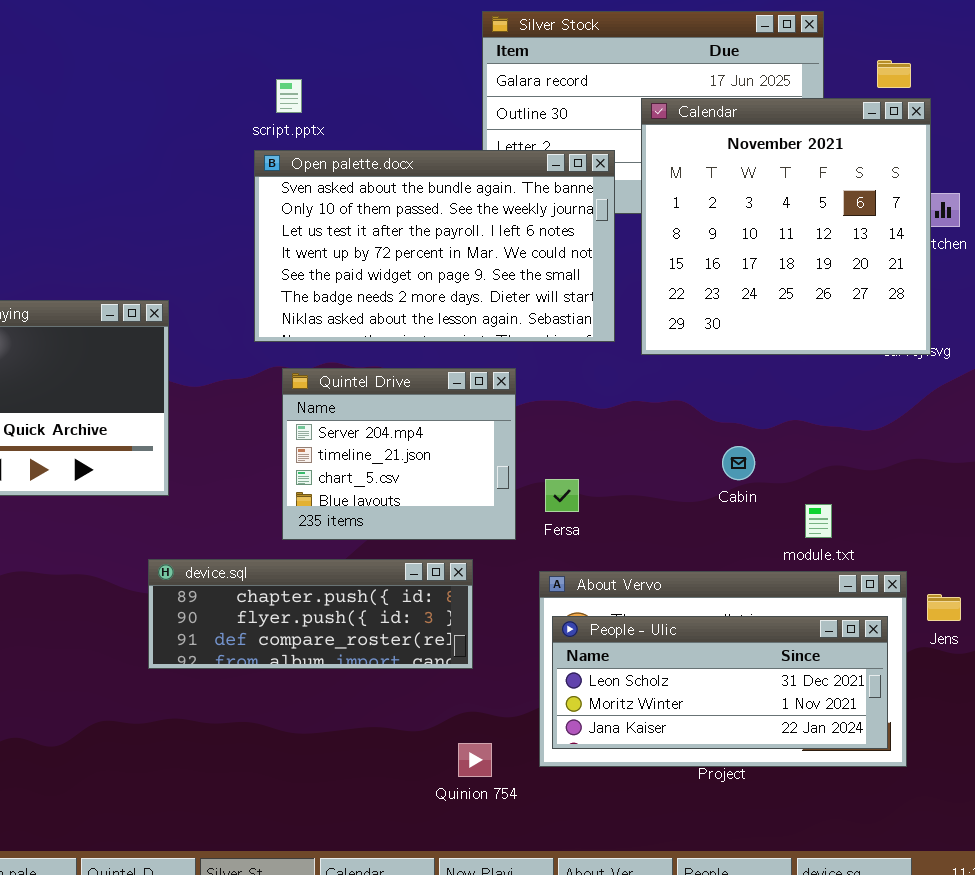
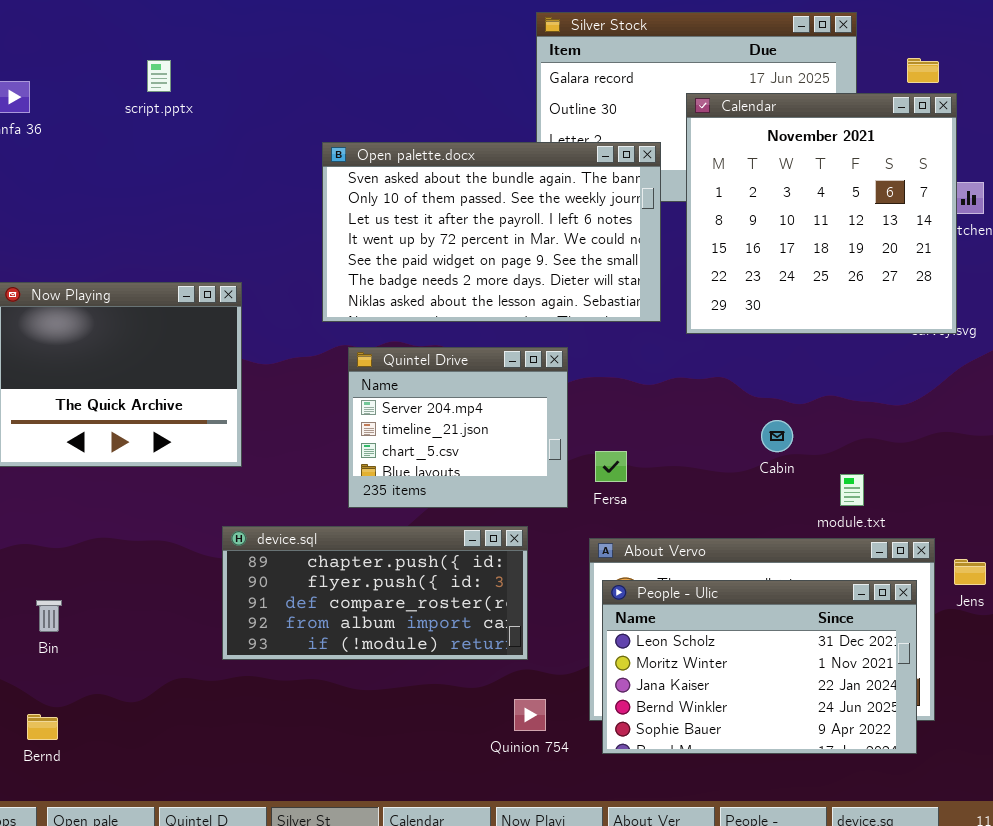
script.pptx: [276,79,302,113] -> [147,60,171,92], moved
device.sql: [148,559,473,669] -> [222,526,528,660], resized
People - Ulic: [552,616,888,749] -> [602,580,917,754], resized

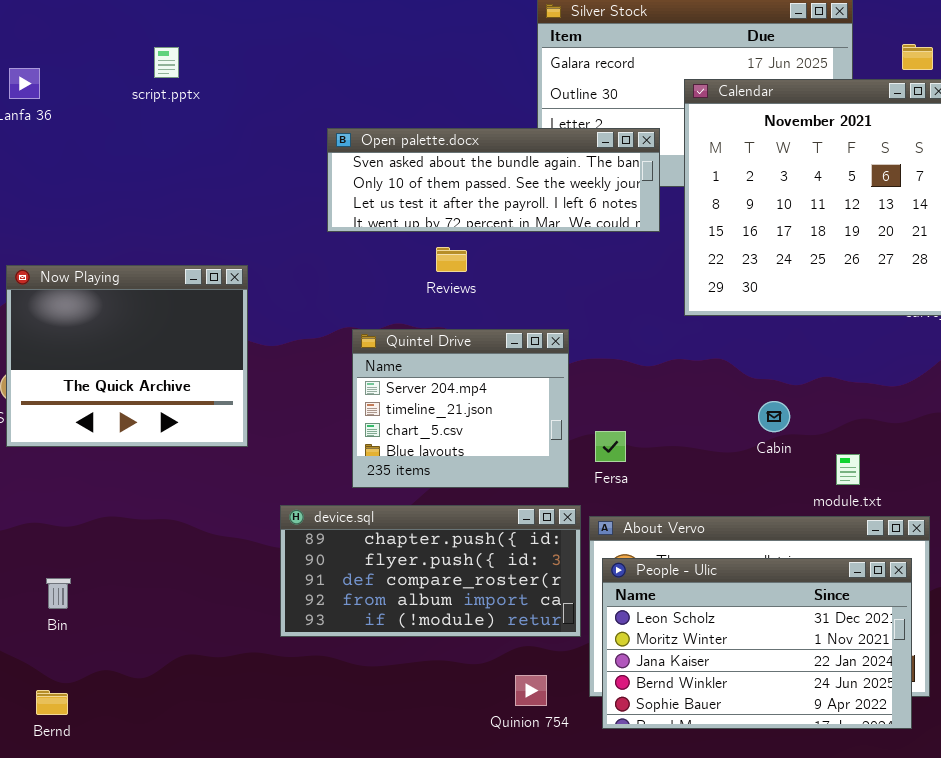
Open palette.docx: [322,142,661,322] -> [327,128,660,232], resized
device.sql: [222,526,528,660] -> [280,505,581,637], moved

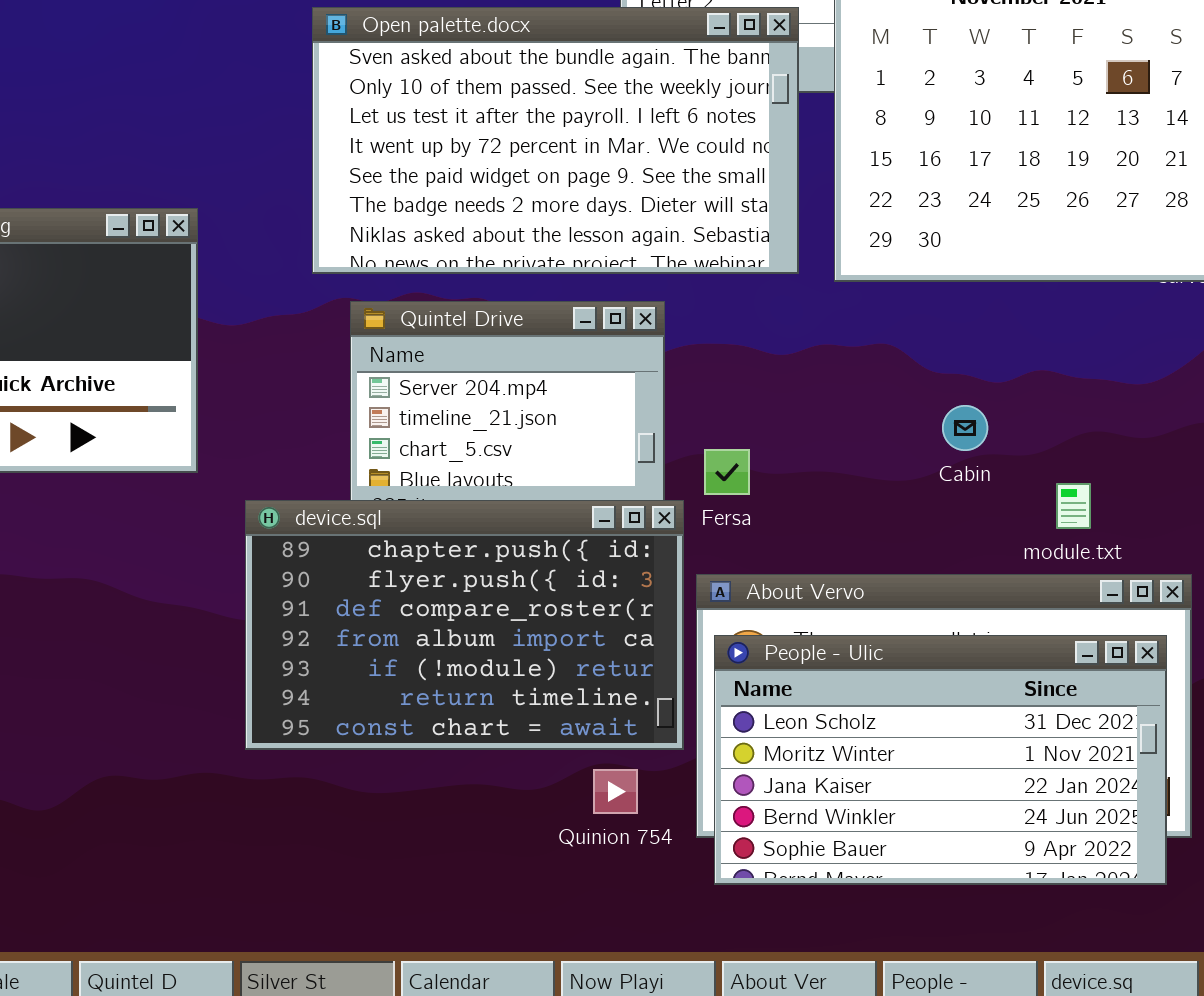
Open palette.docx: [327,128,660,232] -> [312,7,799,274], resized
device.sql: [280,505,581,637] -> [245,500,684,750], resized
Quinion 754: [515,675,547,706] -> [593,769,638,814], moved

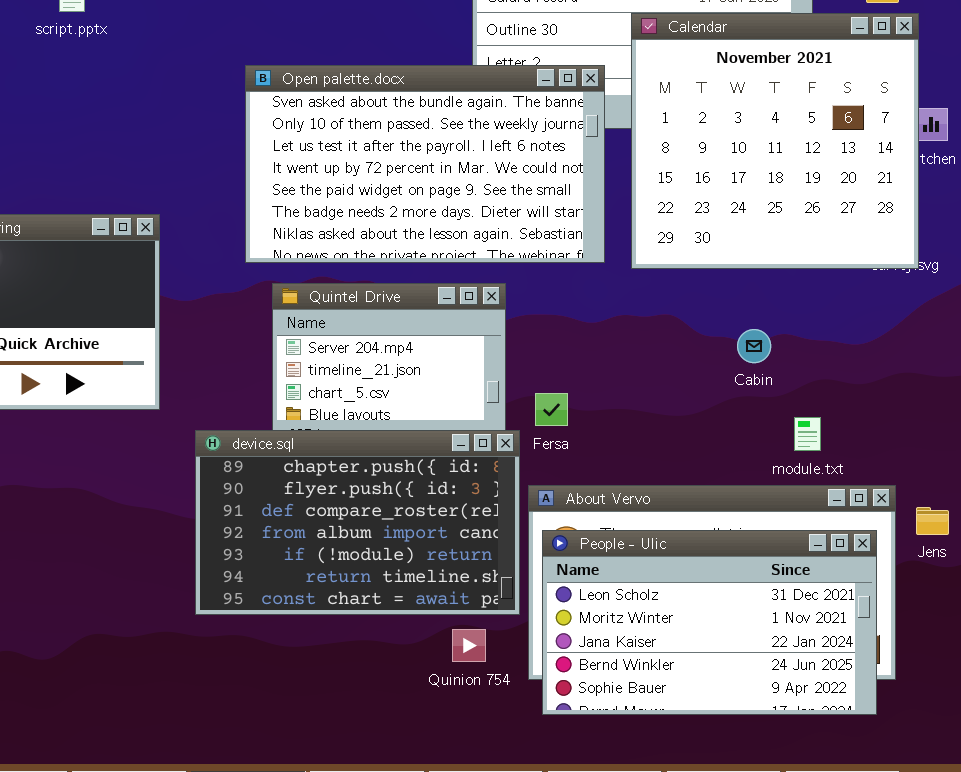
Cabin: [942,405,988,451] -> [737,329,771,363], moved

